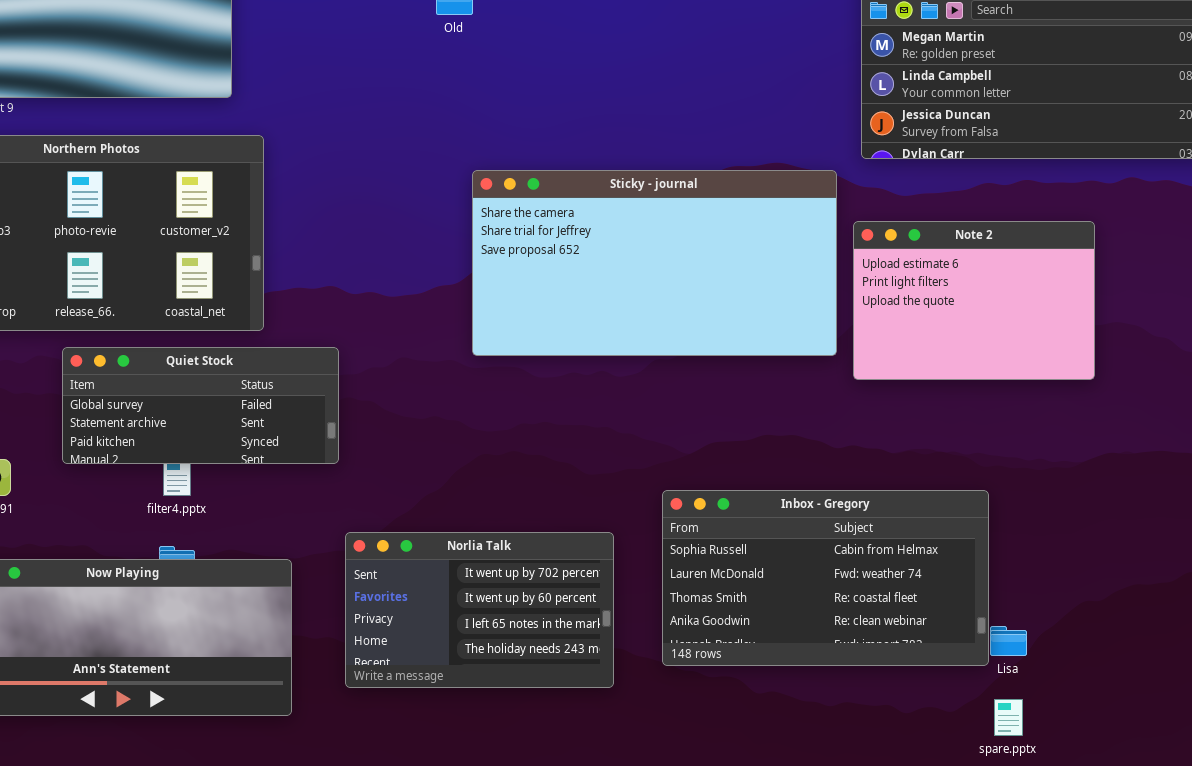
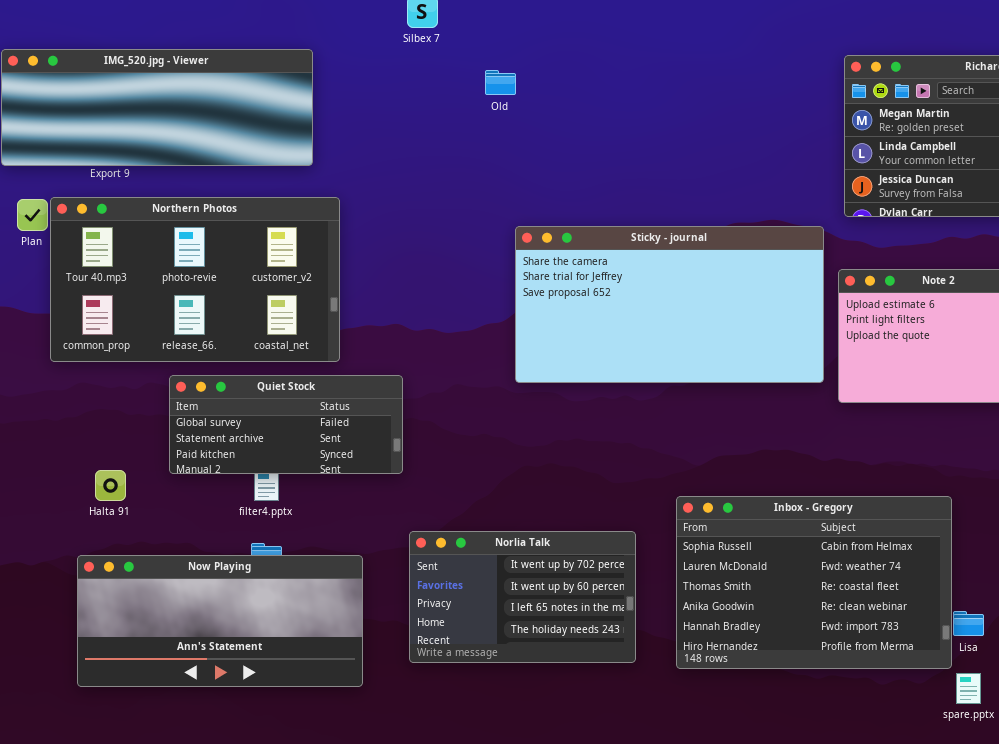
Inbox - Gregory: [662,490,989,666] -> [676,496,952,669], resized

